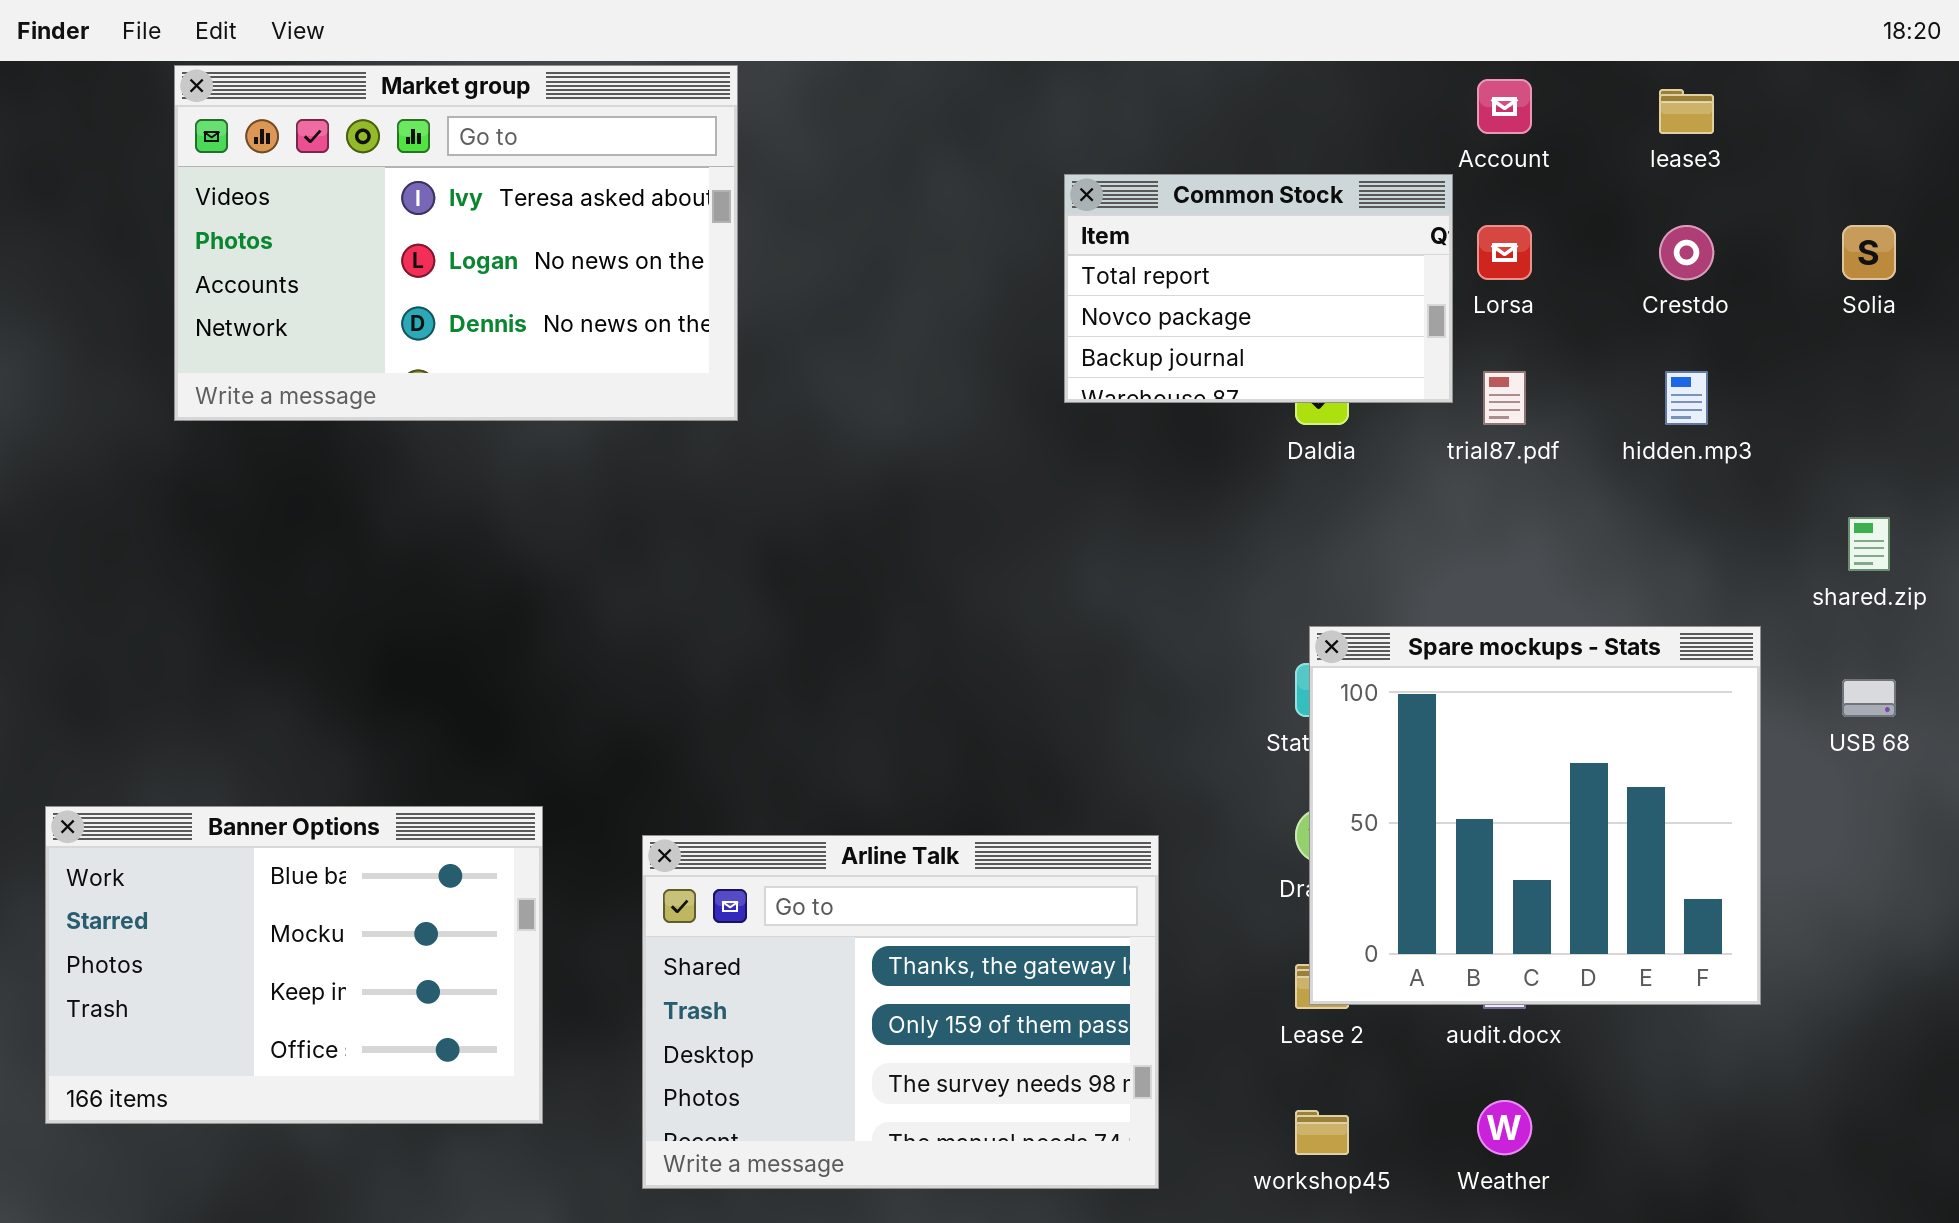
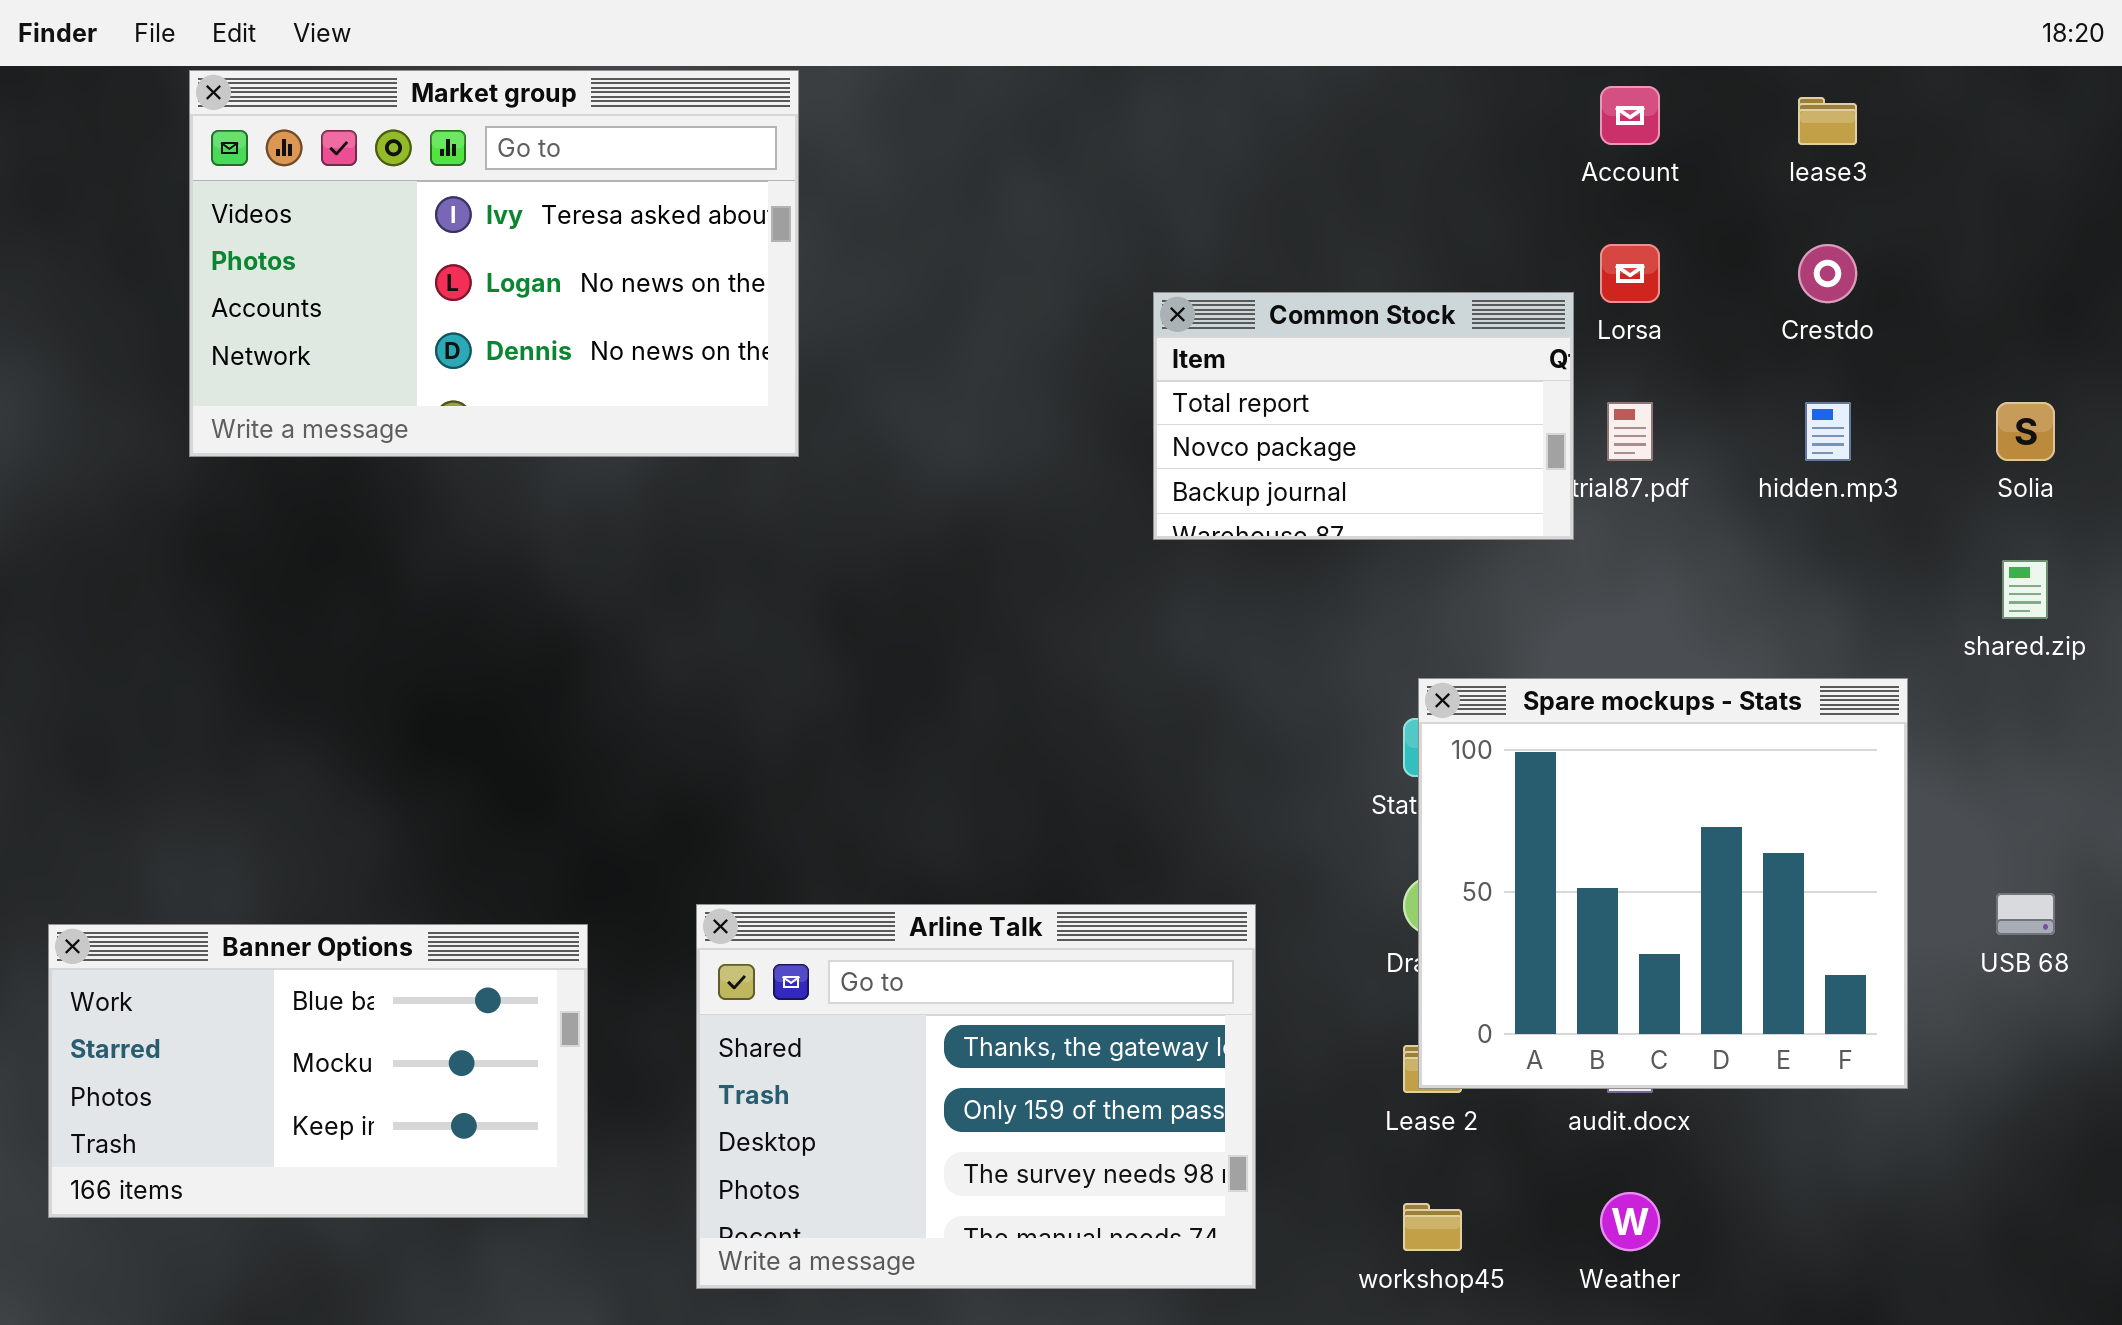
Common Stock: [1064,174,1453,403] -> [1153,292,1574,540], moved
Solia: [1842,225,1896,280] -> [1996,402,2055,461], moved
USB 68: [1842,679,1896,717] -> [1996,893,2055,935], moved
Banner Options: [45,806,543,1124] -> [48,924,588,1218], resized

